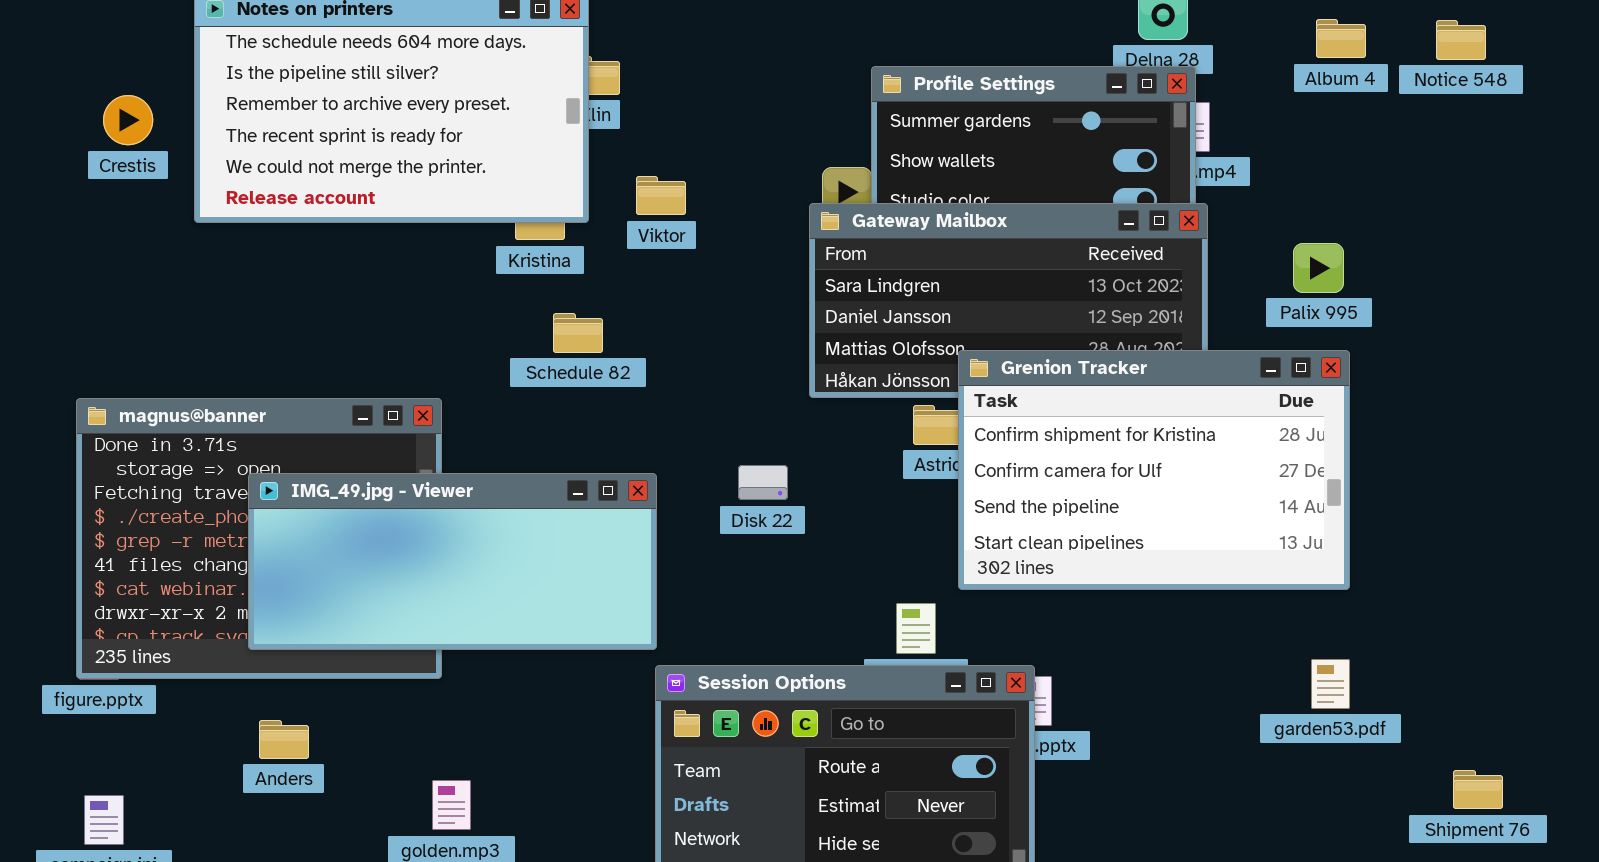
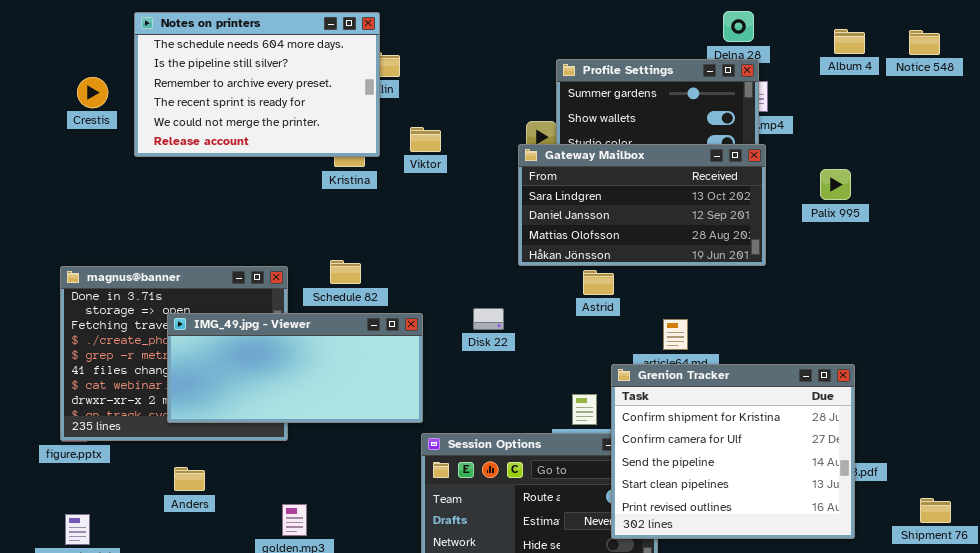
Schedule 82: [553,313,603,353] -> [330,260,361,284], moved
Grenion Tracker: [958,350,1350,590] -> [611,364,855,539], moved, resized

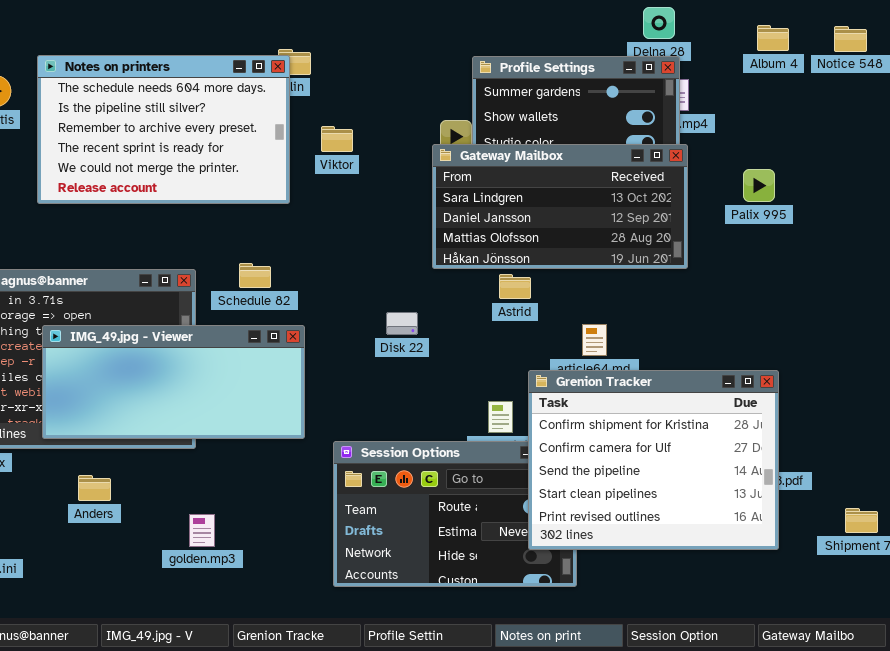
Notes on printers: [134,12,380,157] -> [37,55,290,204], moved
IMG_49.jpg - Viewer: [167,313,423,423] -> [42,325,305,439], moved

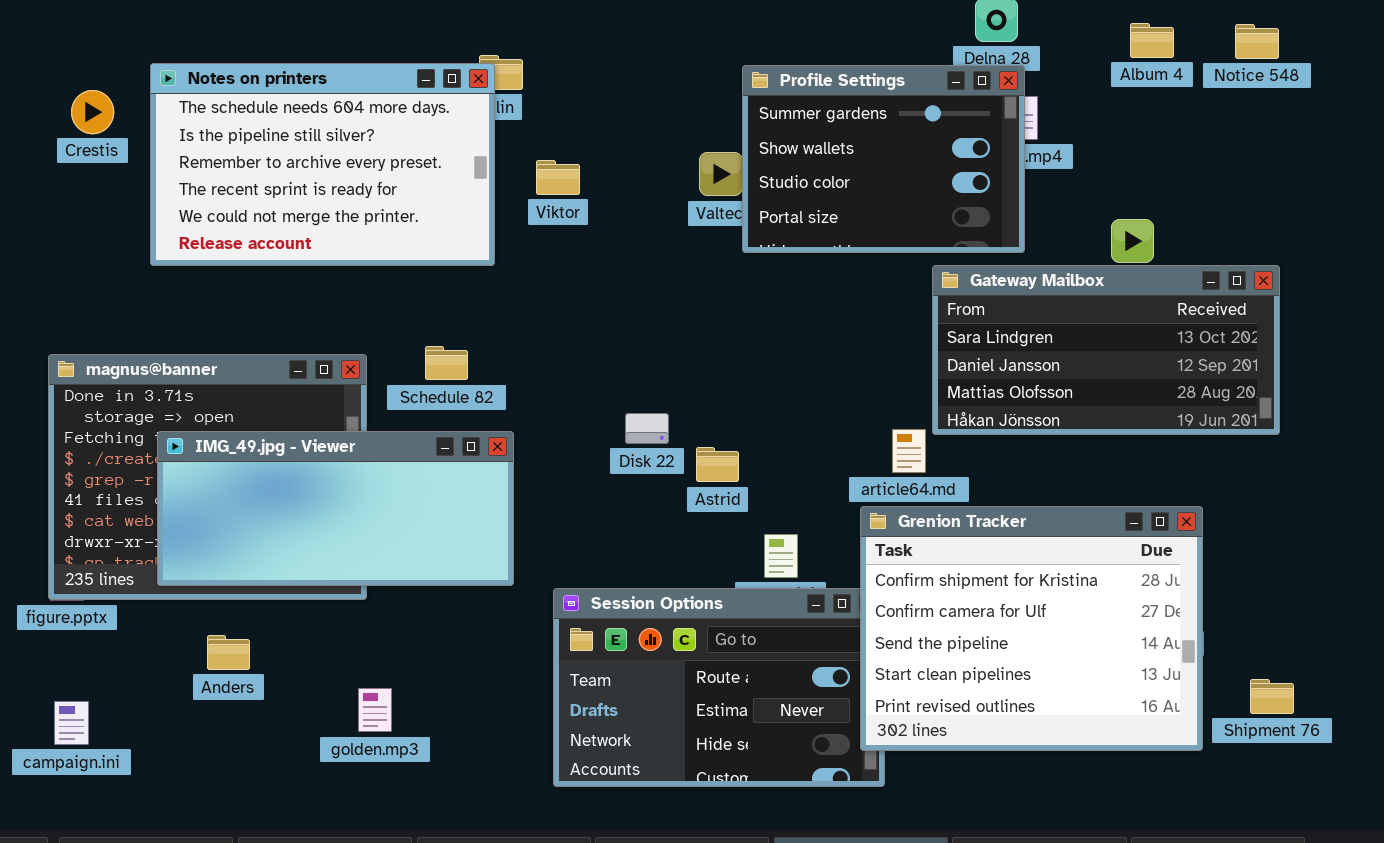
Gateway Mailbox: [432,144,688,269] -> [932,265,1280,435], moved
Astrid: [499,274,531,299] -> [696,447,739,482], moved
Grenion Tracker: [528,370,779,550] -> [860,506,1203,751], moved

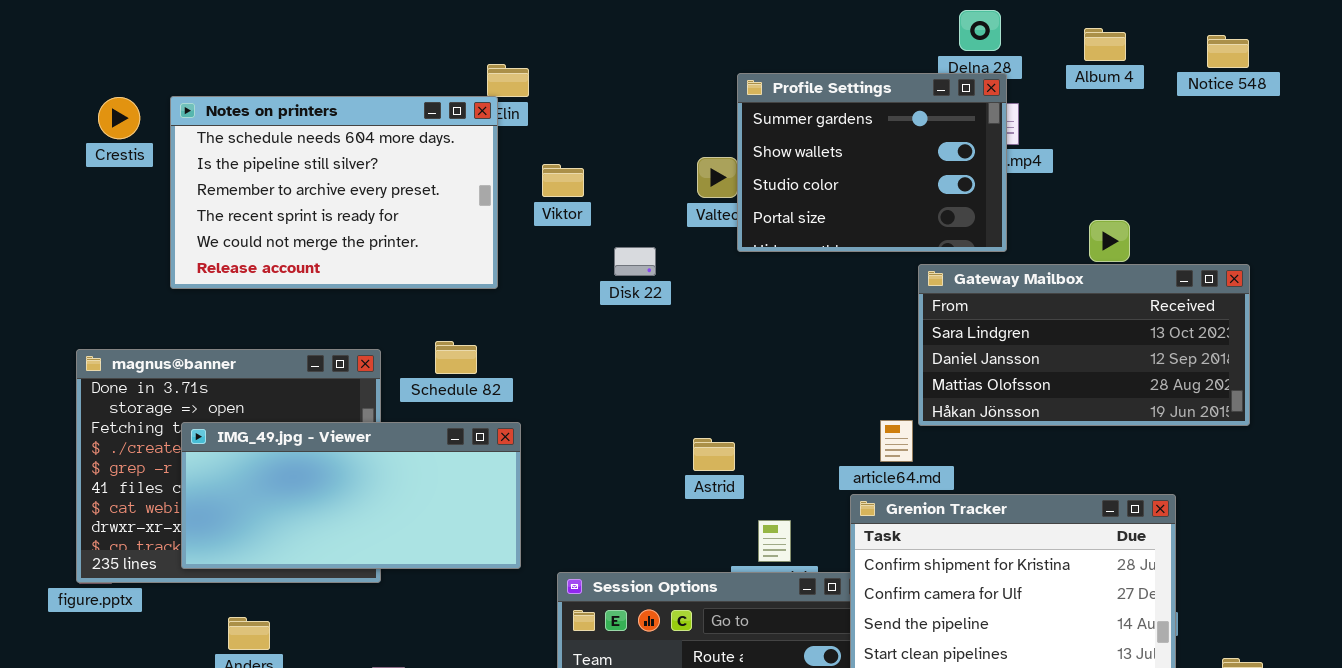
Album 4: [1130,23,1174,58] -> [1084,28,1126,61], moved
Notes on printers: [150,63,495,266] -> [170,96,498,289], moved
Disk 22: [625,413,669,444] -> [614,247,656,276], moved

